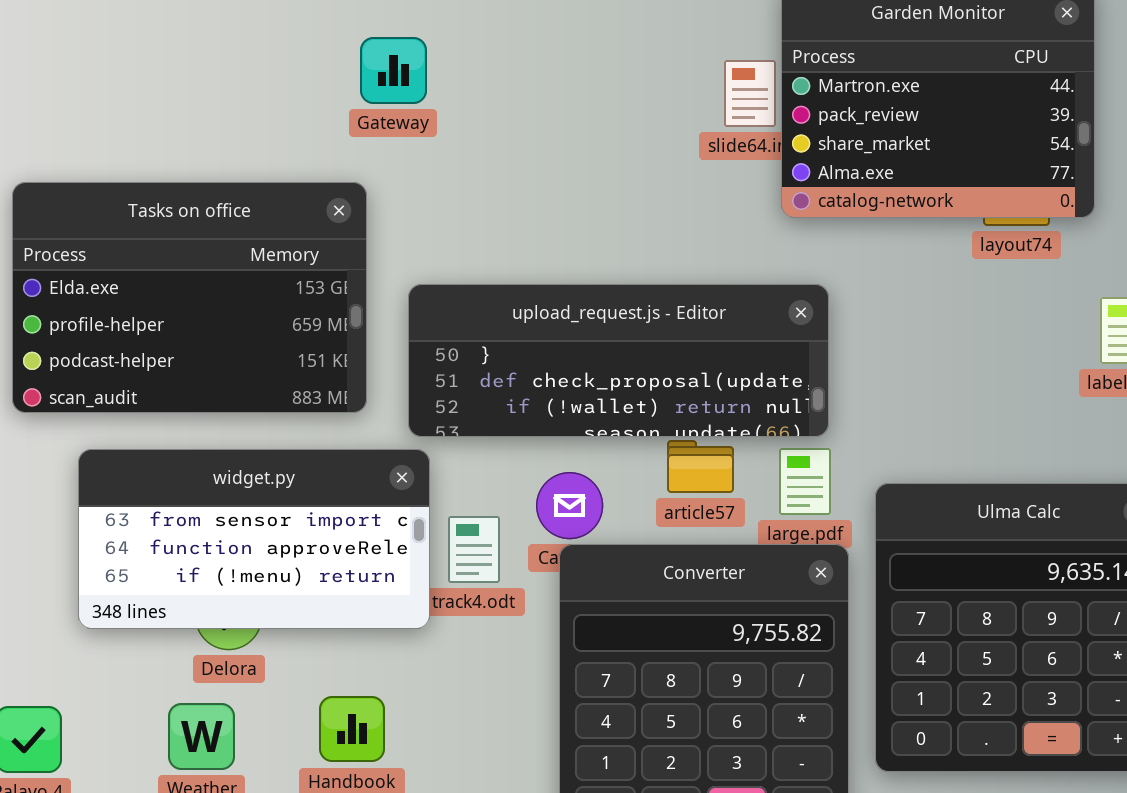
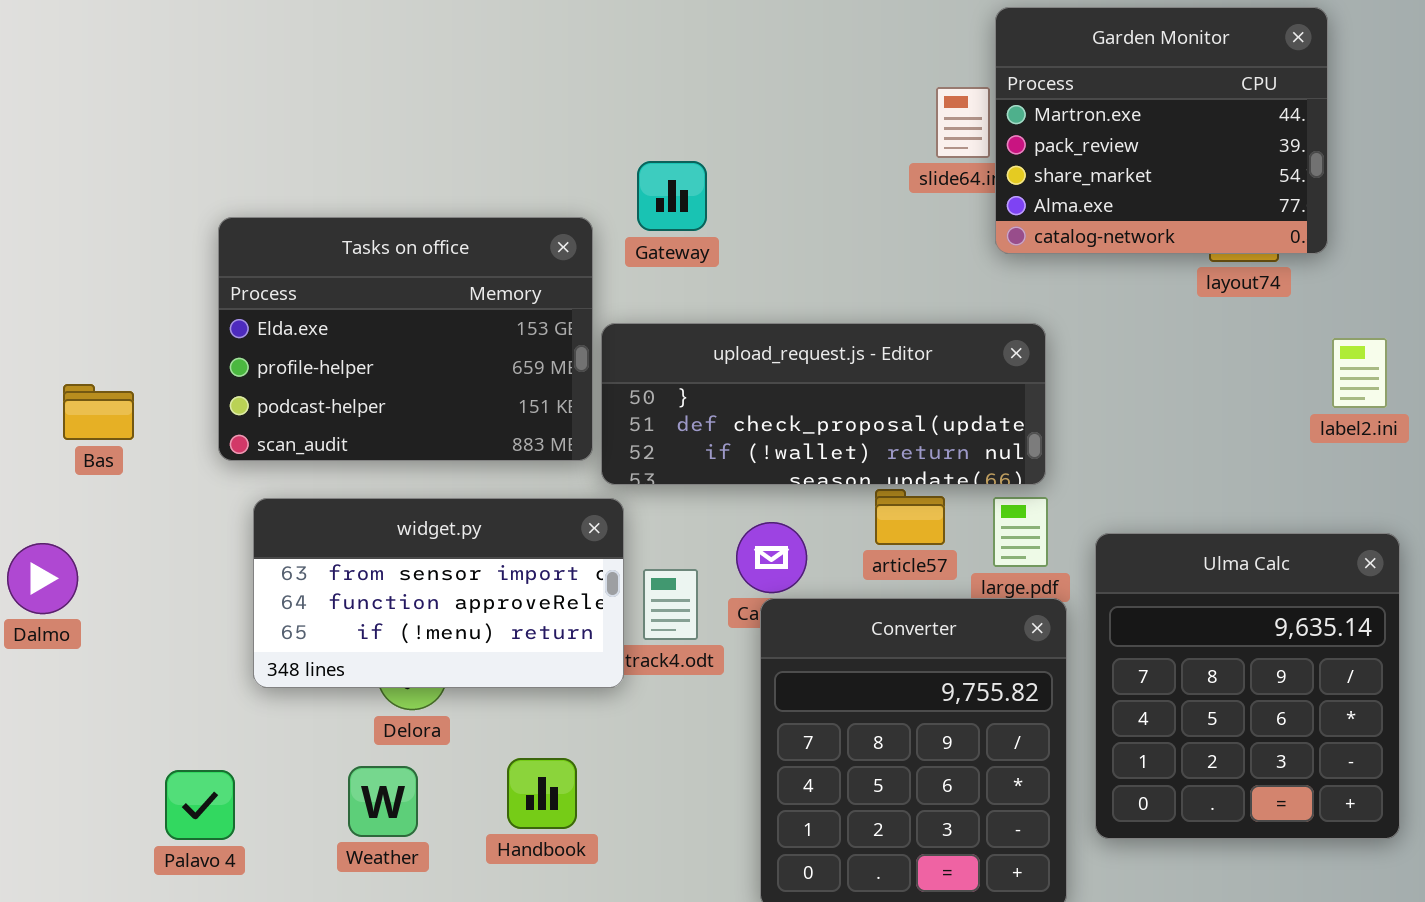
Gateway: [360,37,427,104] -> [637,161,707,231], moved
Tasks on office: [12,182,367,413] -> [218,217,593,461], moved

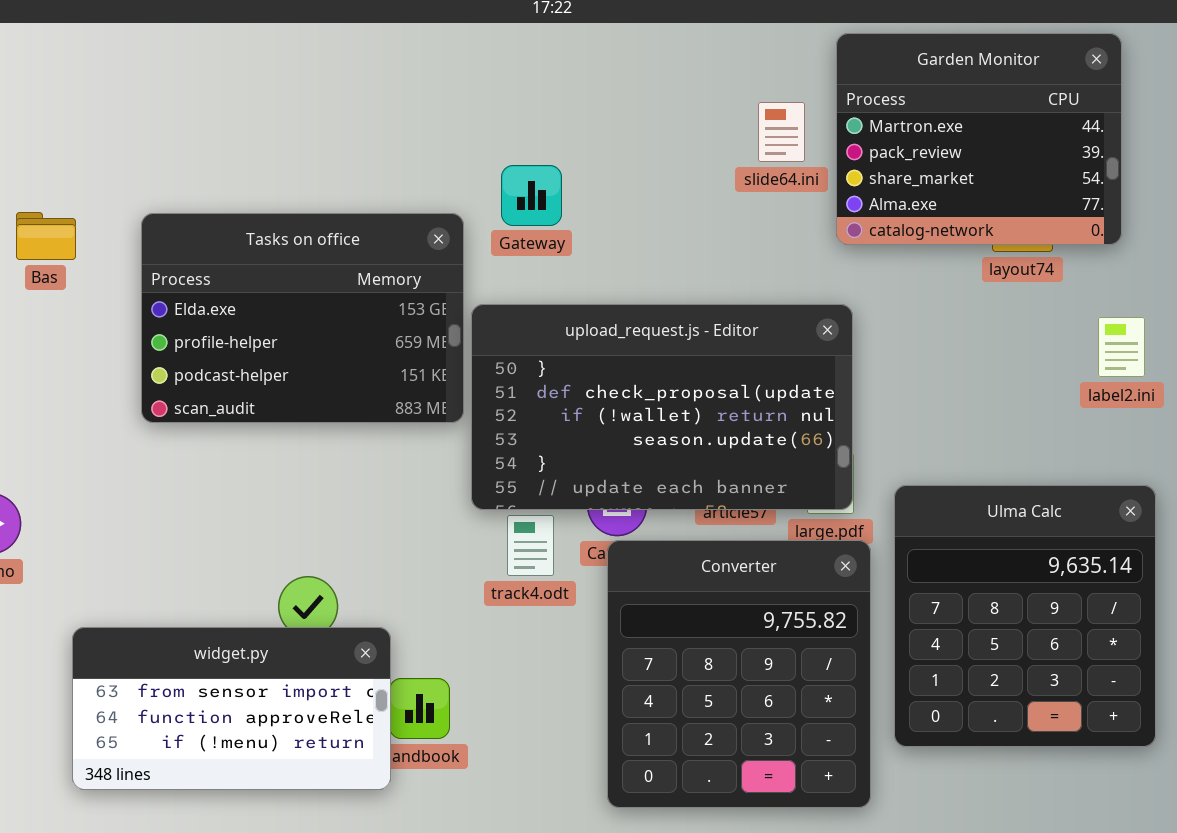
Garden Monitor: [995,7,1328,254] -> [836,33,1122,245], moved
upload_request.js - Editor: [601,323,1046,485] -> [471,304,853,510], resized
Bas: [63,384,134,440] -> [16,212,76,260], moved
widget.py: [253,498,624,688] -> [72,627,391,790], moved

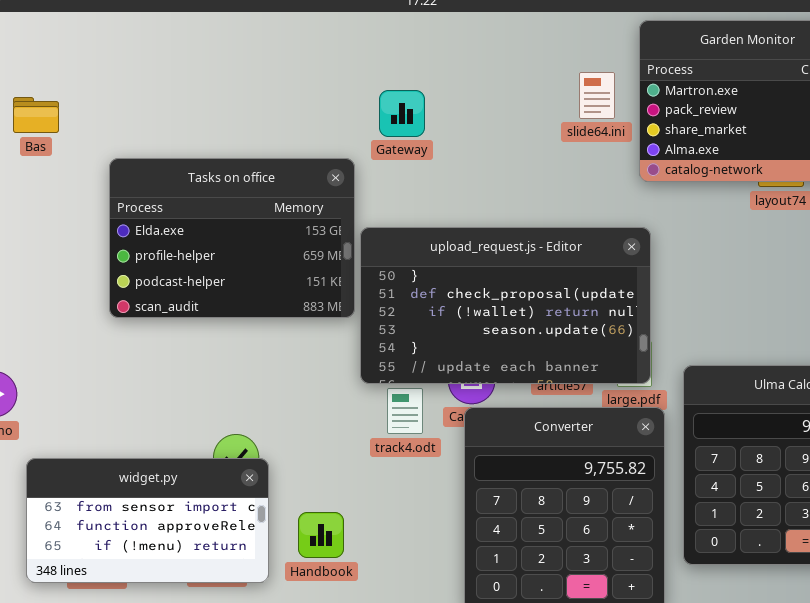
Gateway: [501,165,562,226] -> [379,90,425,137], moved
Bas: [16,212,76,260] -> [13,97,59,133], moved
widget.py: [72,627,391,790] -> [26,458,269,583], moved

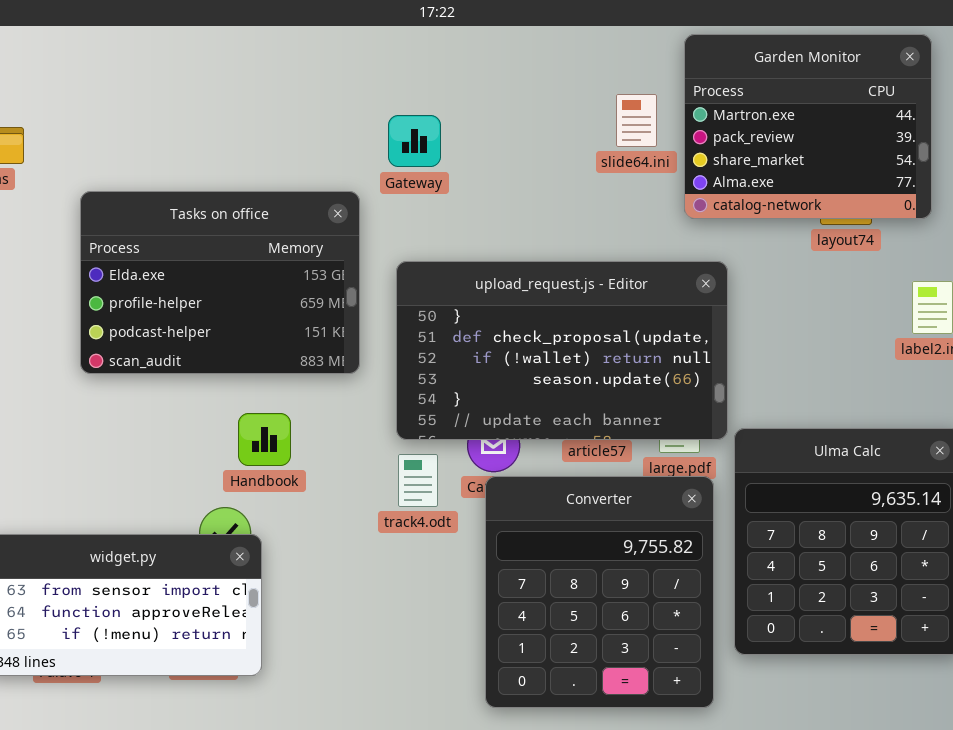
upload_request.js - Editor: [360,227,651,384] -> [396,261,728,440], moved
Handbook: [298,512,344,558] -> [238,413,291,466], moved

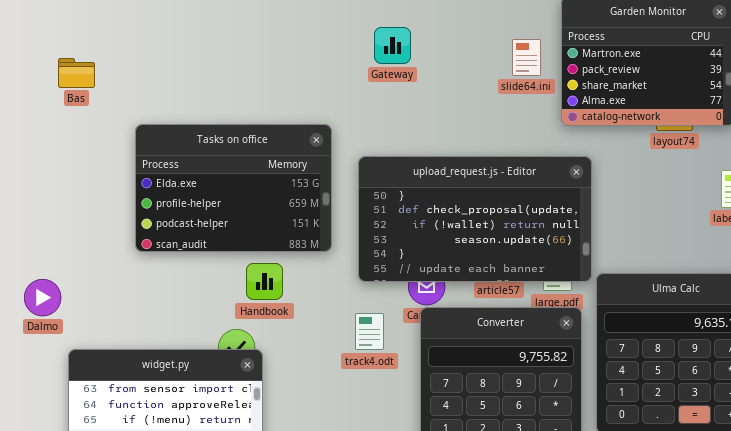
Gateway: [388,115,441,167] -> [374,27,411,64], moved
Tasks on office: [80,191,360,374] -> [135,124,332,252], moved
track4.odt: [398,454,438,507] -> [355,313,384,350], moved

